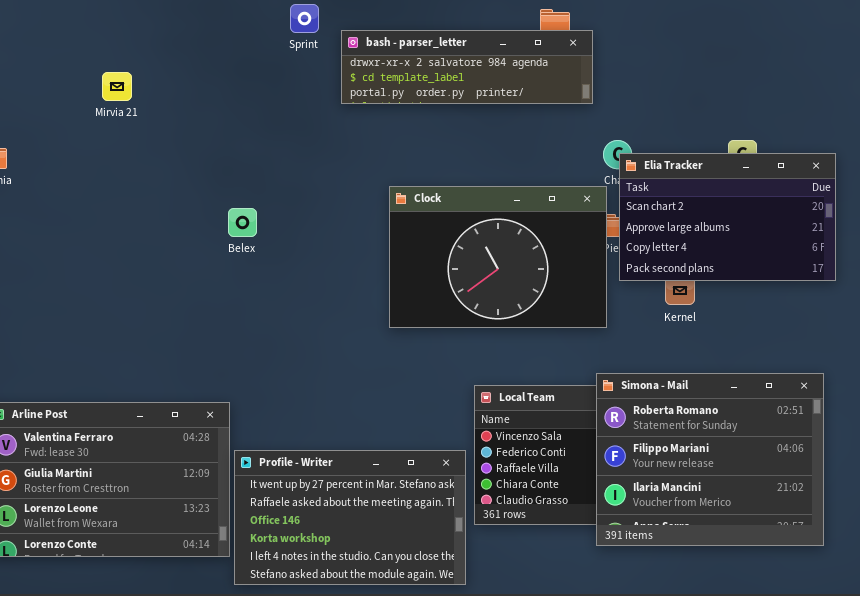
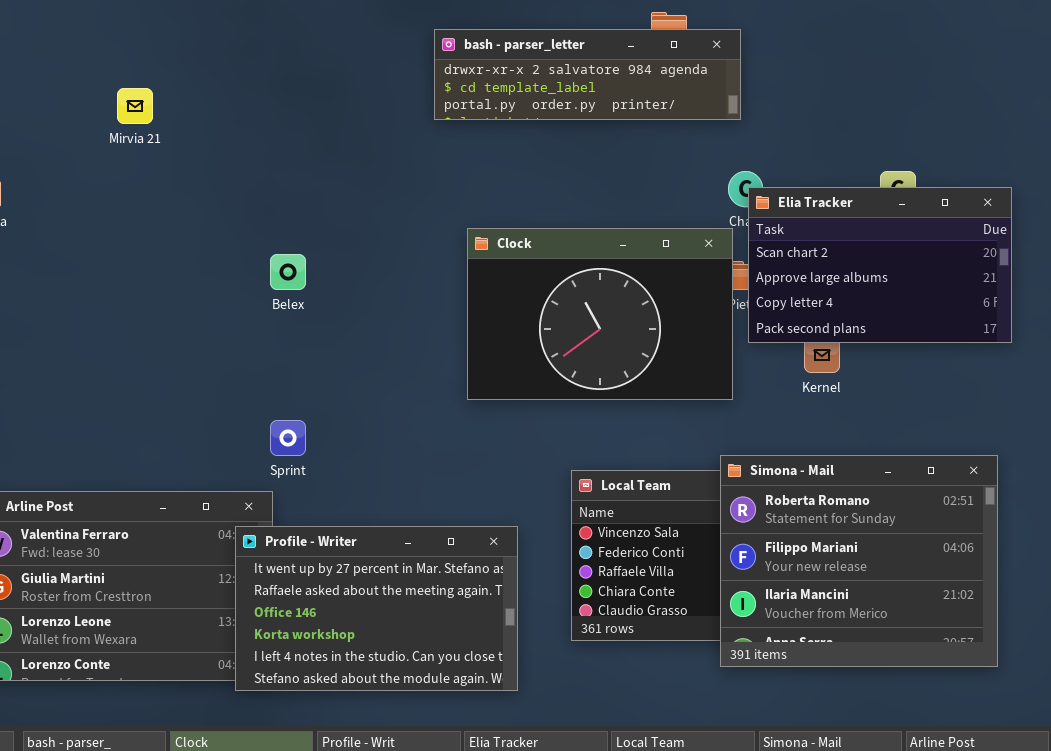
Sprint: [290,4,319,33] -> [270,420,306,456], moved
bash - parser_letter: [341,30,593,104] -> [434,29,741,120], moved
Profile - Writer: [234,450,466,585] -> [235,526,518,691], moved

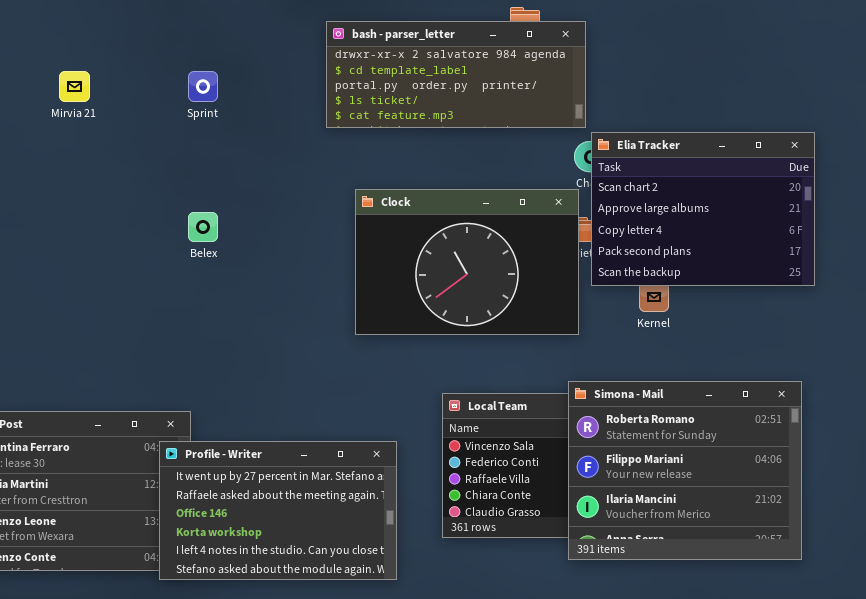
bash - parser_letter: [434,29,741,120] -> [326,21,586,128], resized
Elia Tracker: [748,187,1012,343] -> [591,132,815,286], resized
Sprint: [270,420,306,456] -> [188,71,218,102], moved

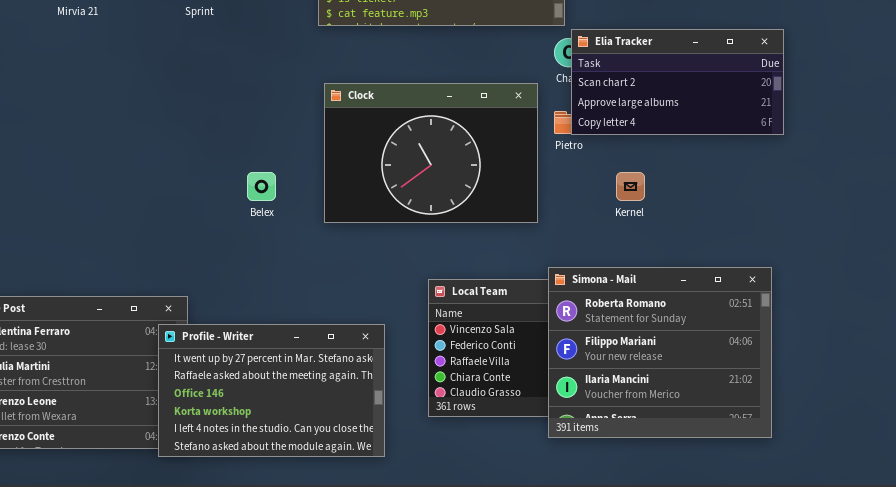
Elia Tracker: [591,132,815,286] -> [571,29,784,135], resized
Clock: [355,189,579,335] -> [324,83,538,223], moved
Belex: [188,212,218,242] -> [247,172,276,201], moved

